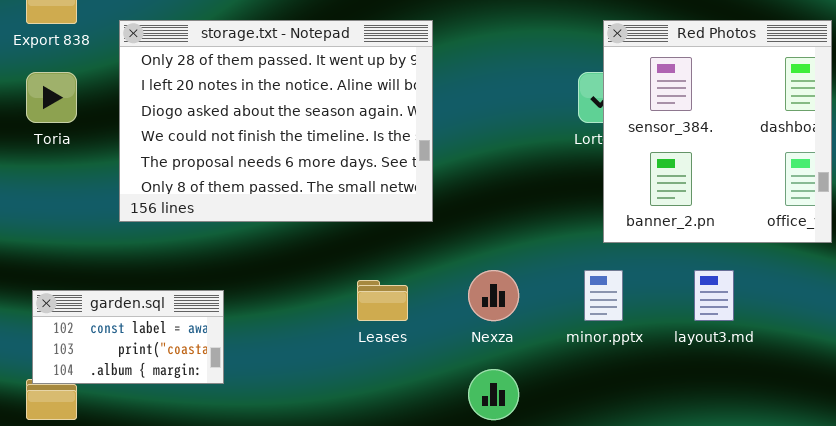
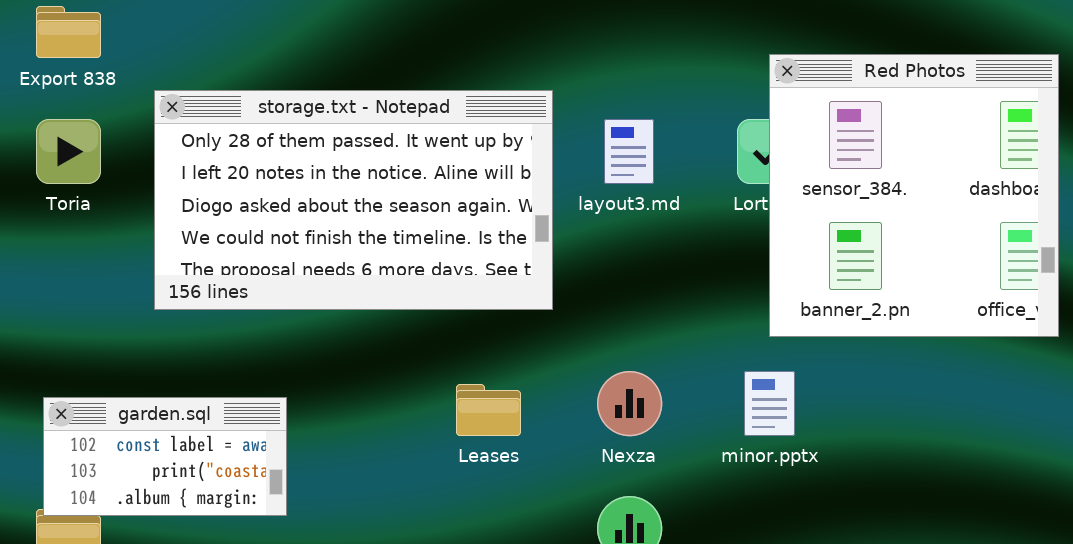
storage.txt - Notepad: [119,20,433,222] -> [154,90,553,310], resized
layout3.md: [694,270,734,321] -> [604,119,654,184], moved

